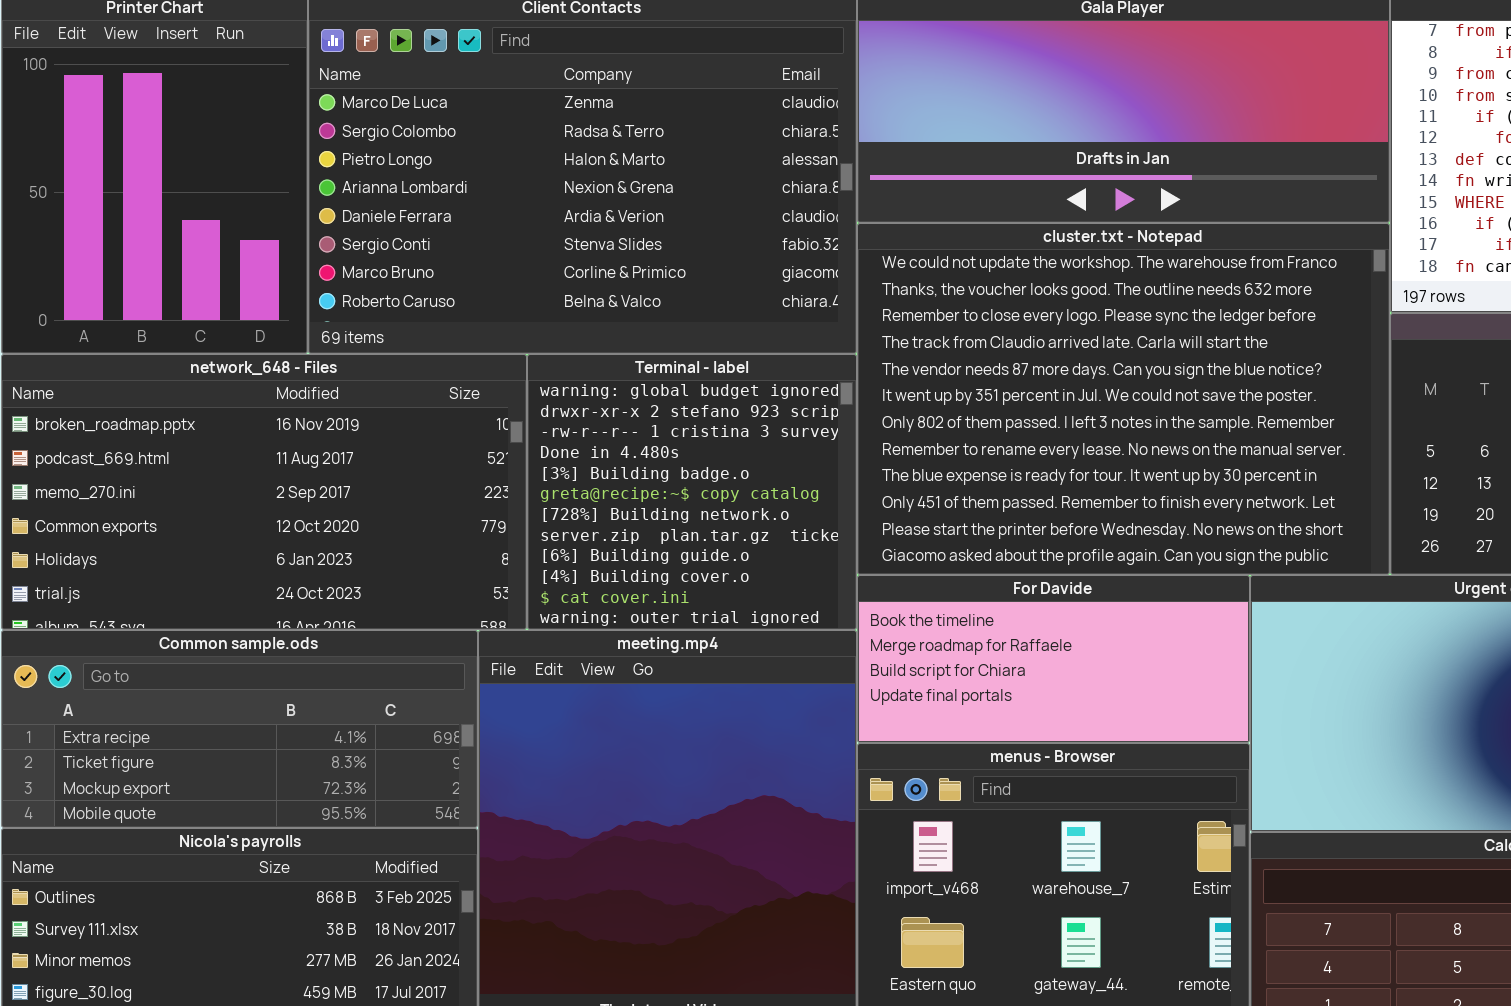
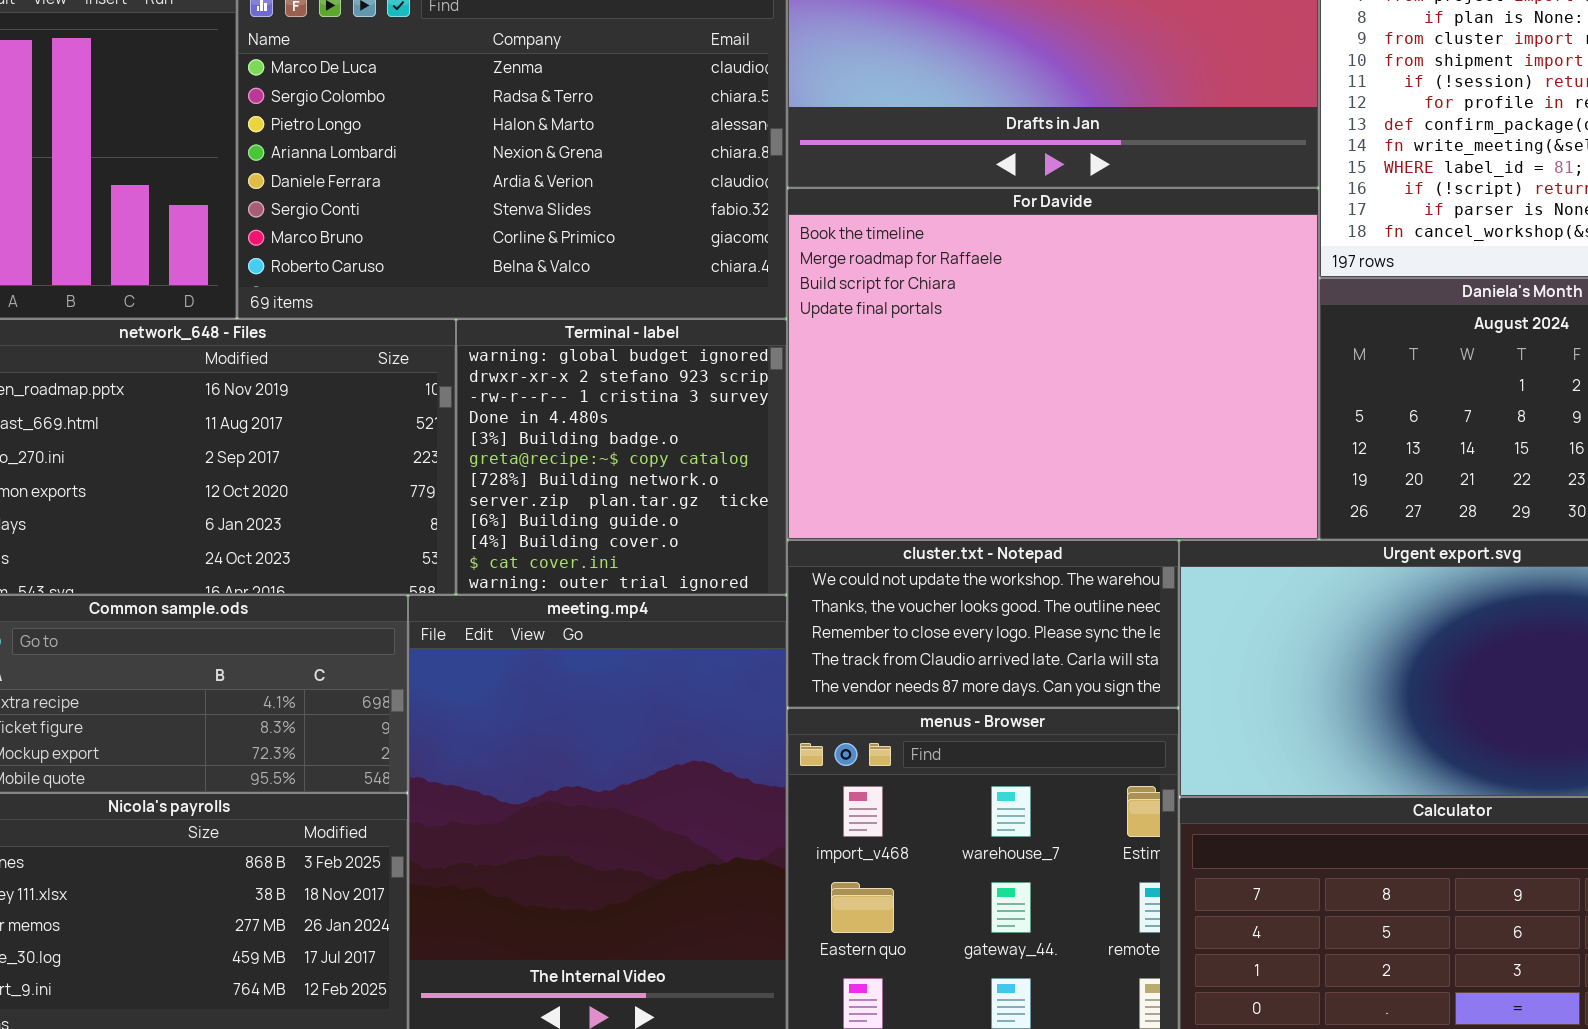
cluster.txt - Notepad: [857,223,1390,575] -> [787,540,1179,708], moved, resized
For Davide: [857,575,1250,743] -> [787,188,1319,540], moved, resized

